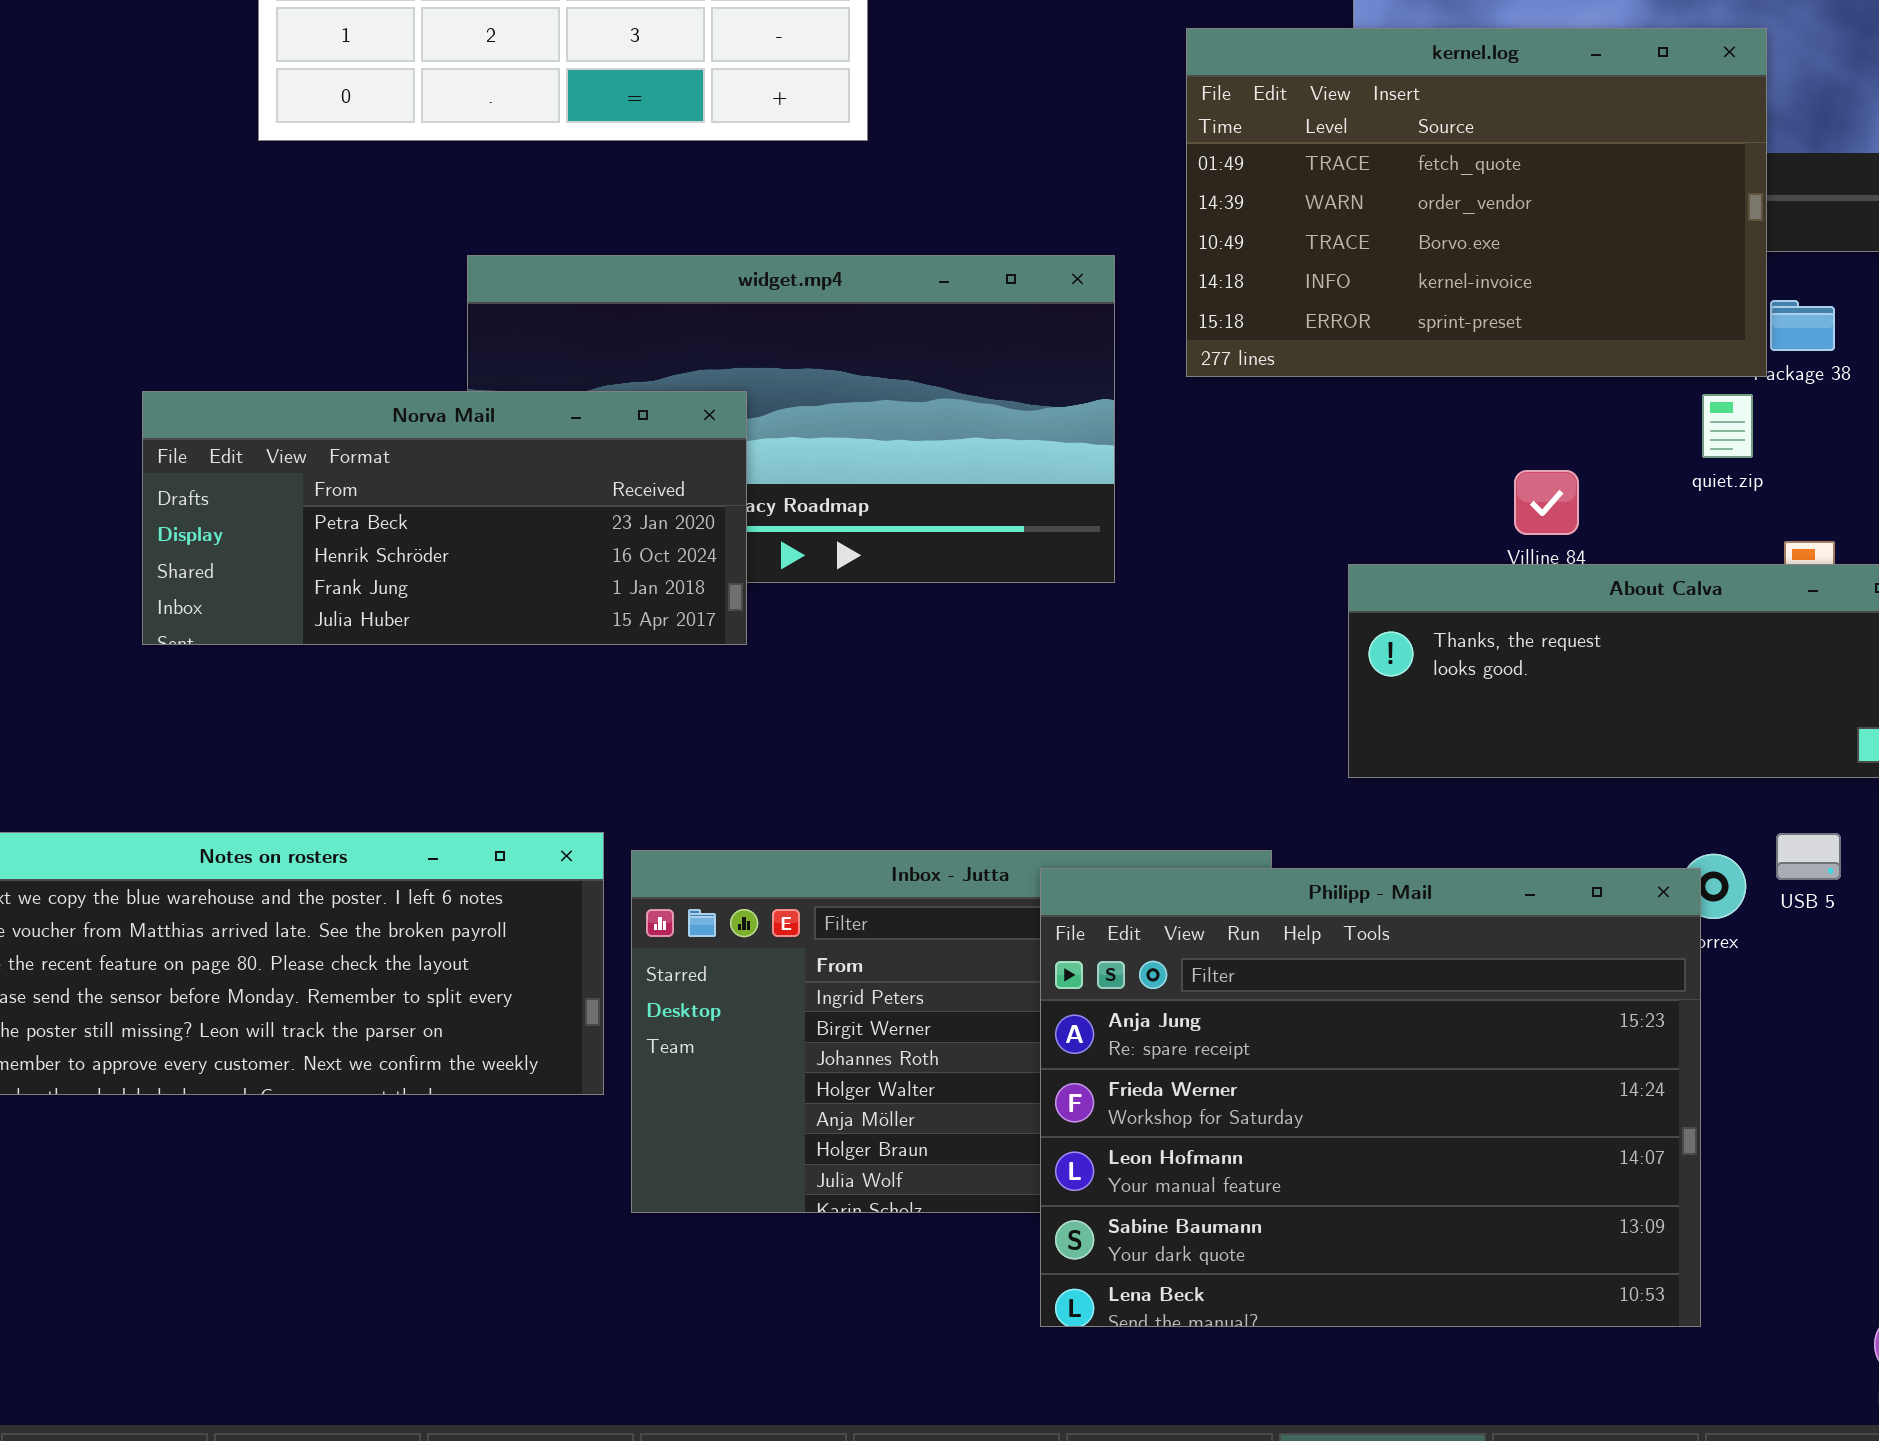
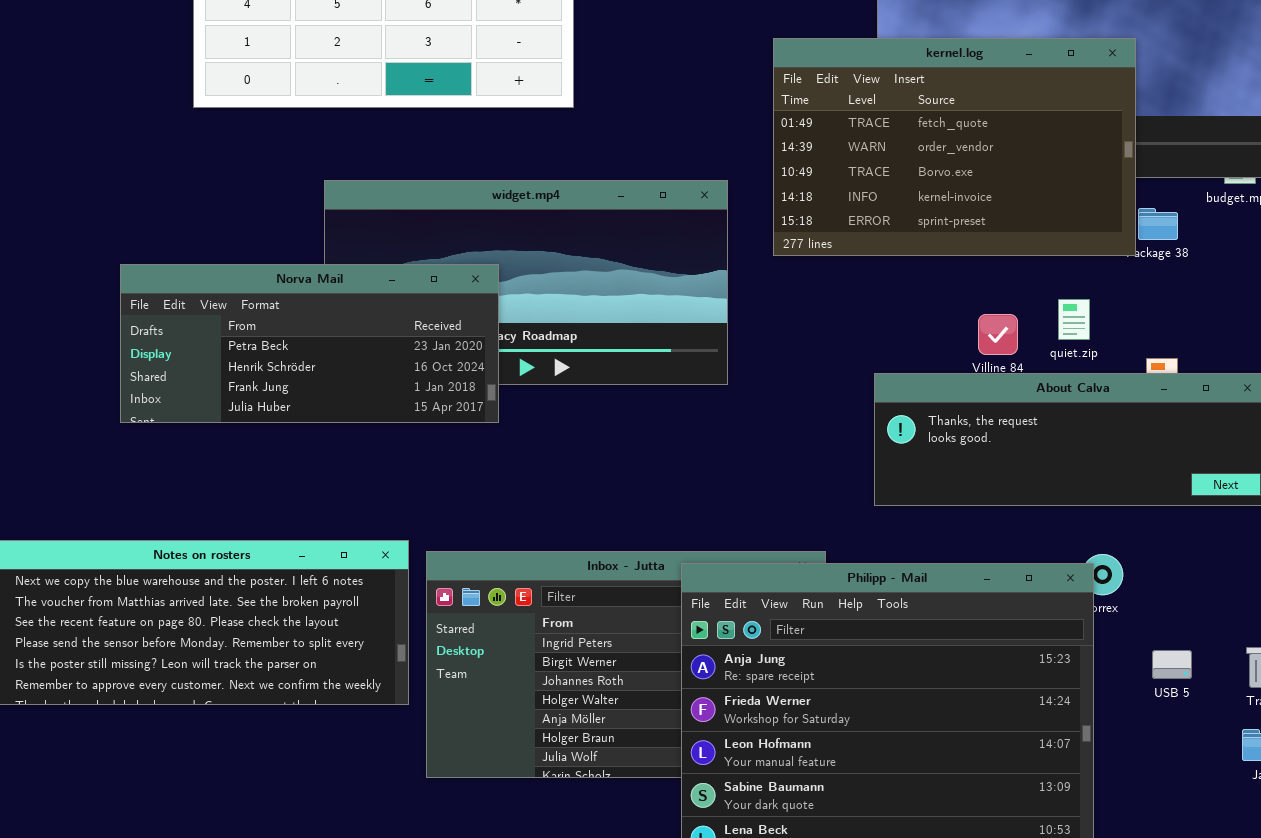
quiet.zip: [1702,394,1753,458] -> [1058,299,1090,340], moved
USB 5: [1776,833,1841,880] -> [1152,650,1192,679], moved

